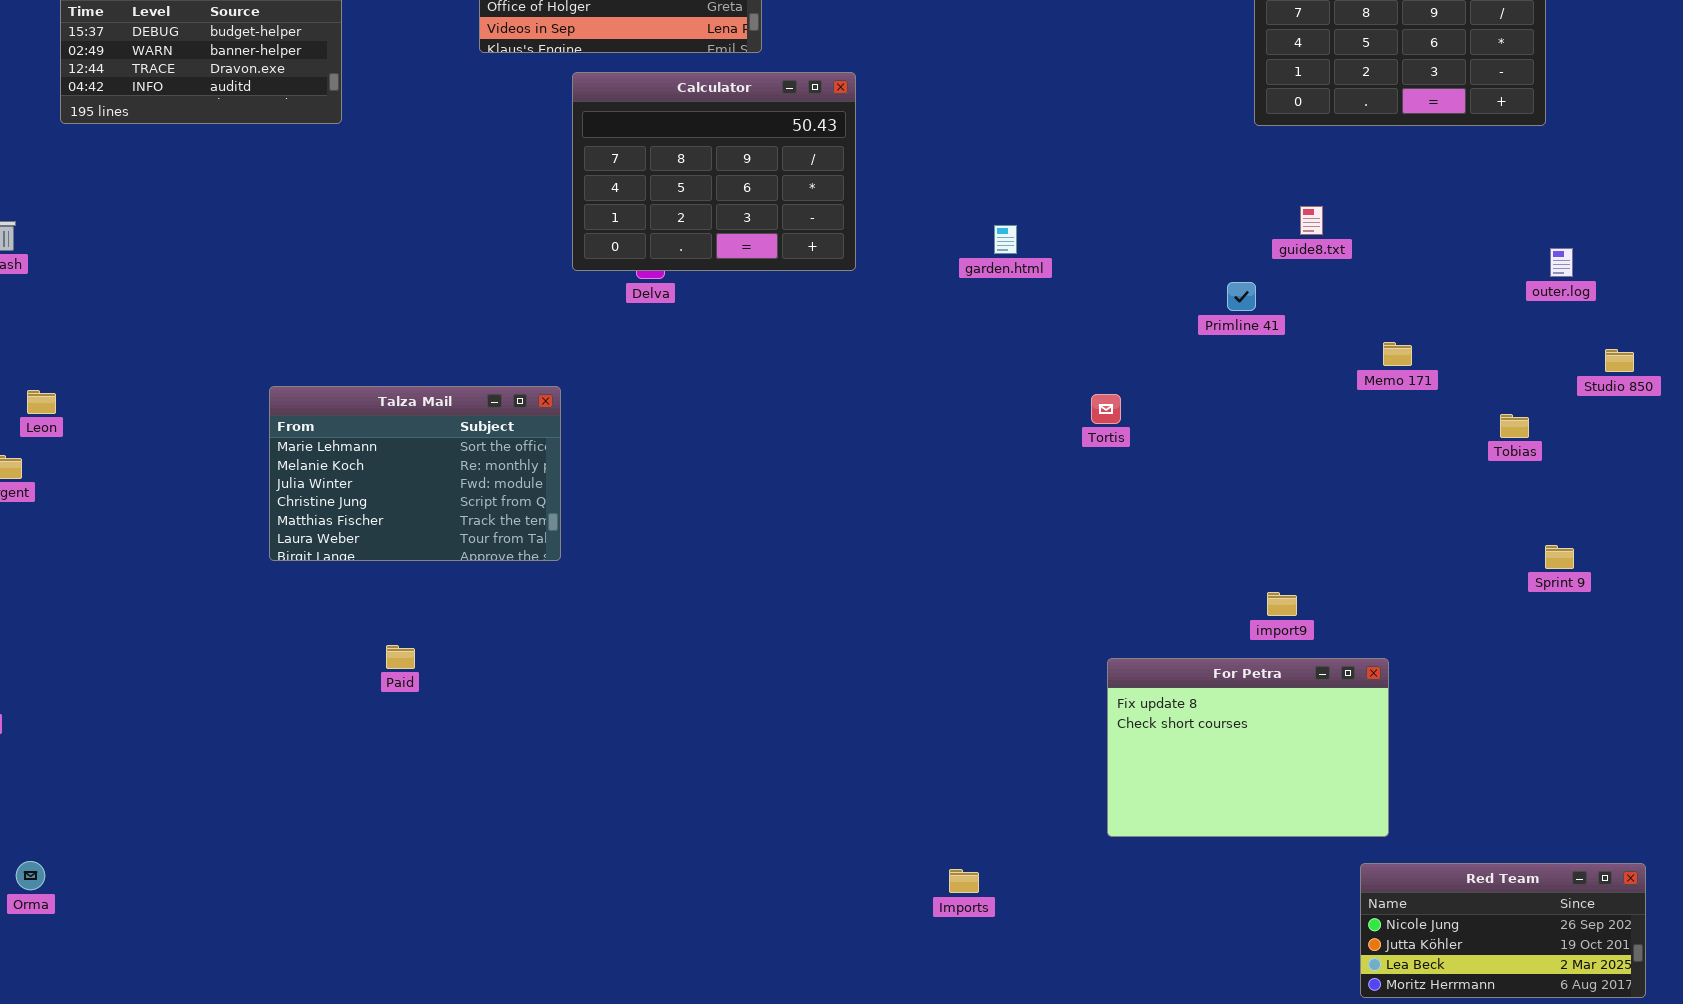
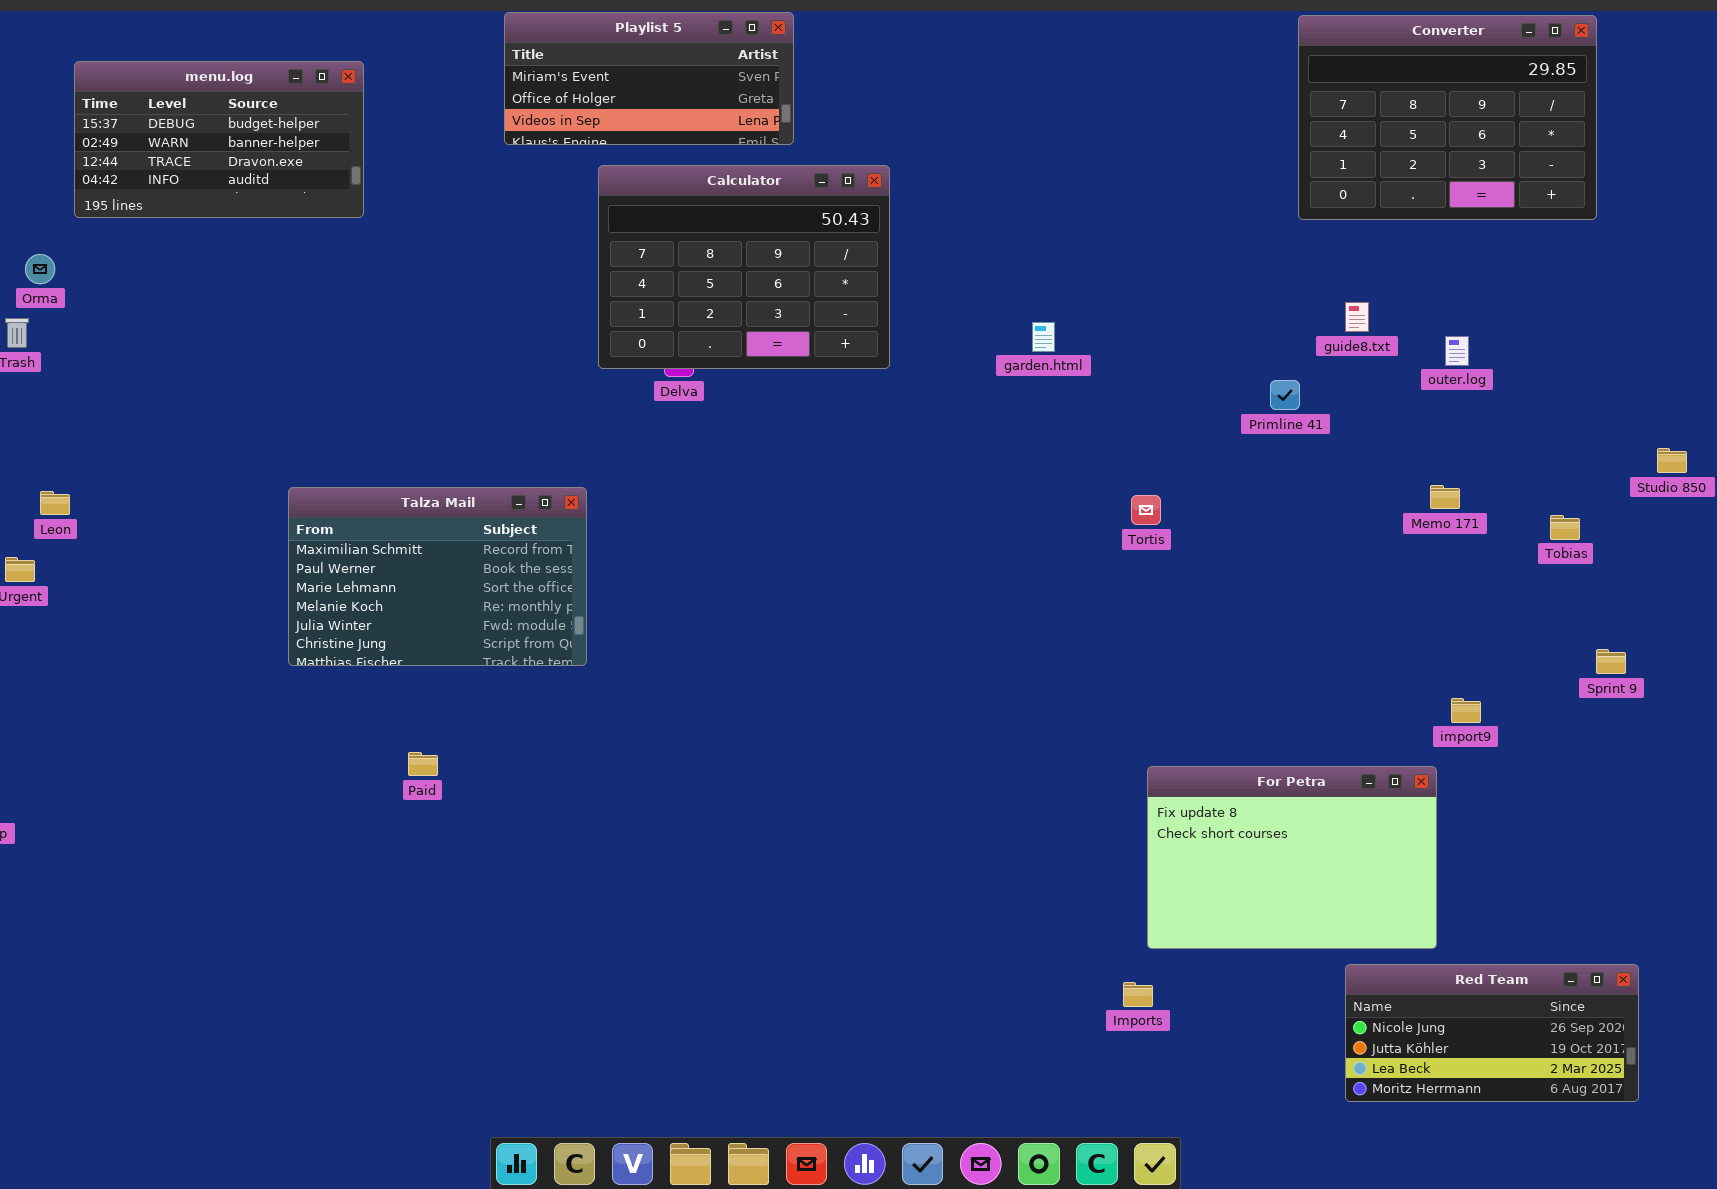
outer.log: [1550,248,1573,277] -> [1445,336,1469,366], moved
Memo 171: [1383,342,1412,366] -> [1430,485,1460,509], moved
Talza Mail: [269,386,561,561] -> [288,487,587,666], scrolled up 2 rows
import9: [1267,592,1297,616] -> [1451,698,1481,723], moved
Orma: [16,861,45,890] -> [25,254,55,284], moved
Red Team: [1360,863,1646,998] -> [1345,964,1639,1102], moved
Imports: [949,869,979,893] -> [1123,982,1153,1007], moved

